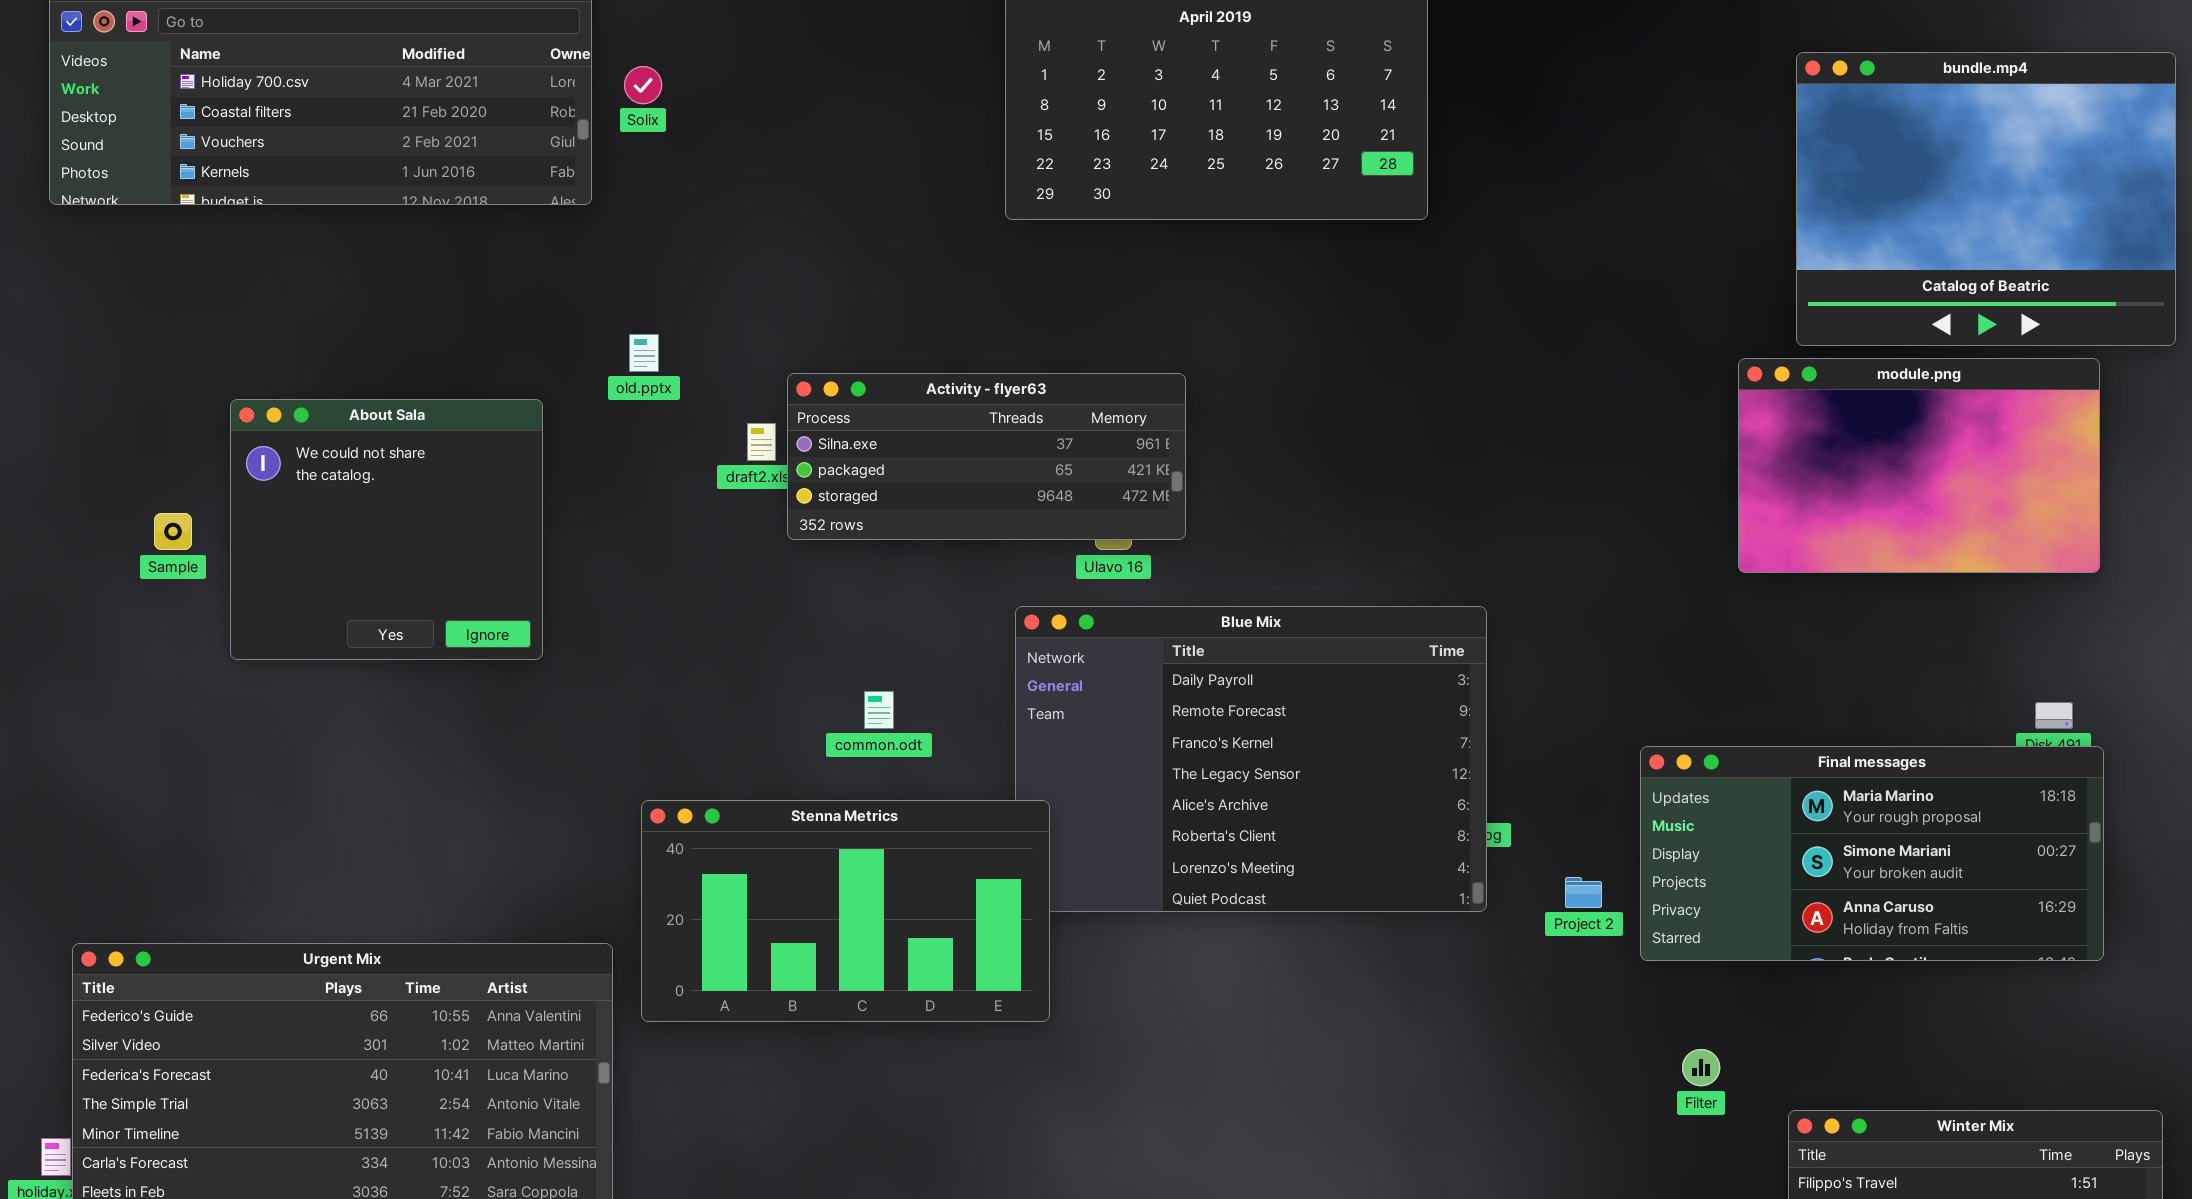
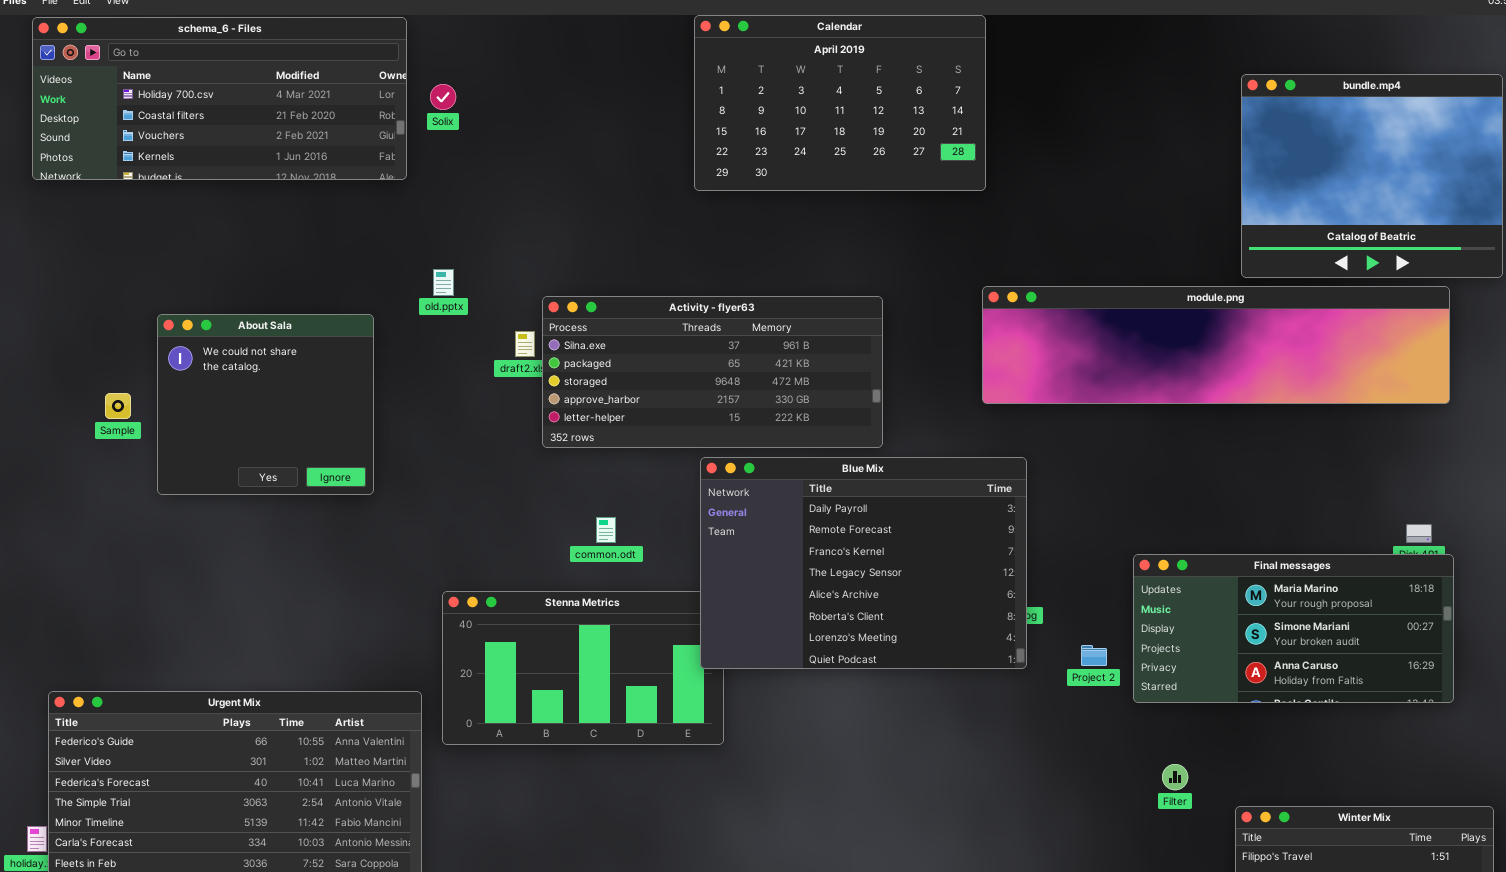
module.png: [1738,358,2100,573] -> [982,286,1450,404], resized
Activity - flyer63: [787,373,1186,540] -> [542,296,883,448], resized
Blue Mix: [1015,606,1487,912] -> [700,457,1027,669], raised

